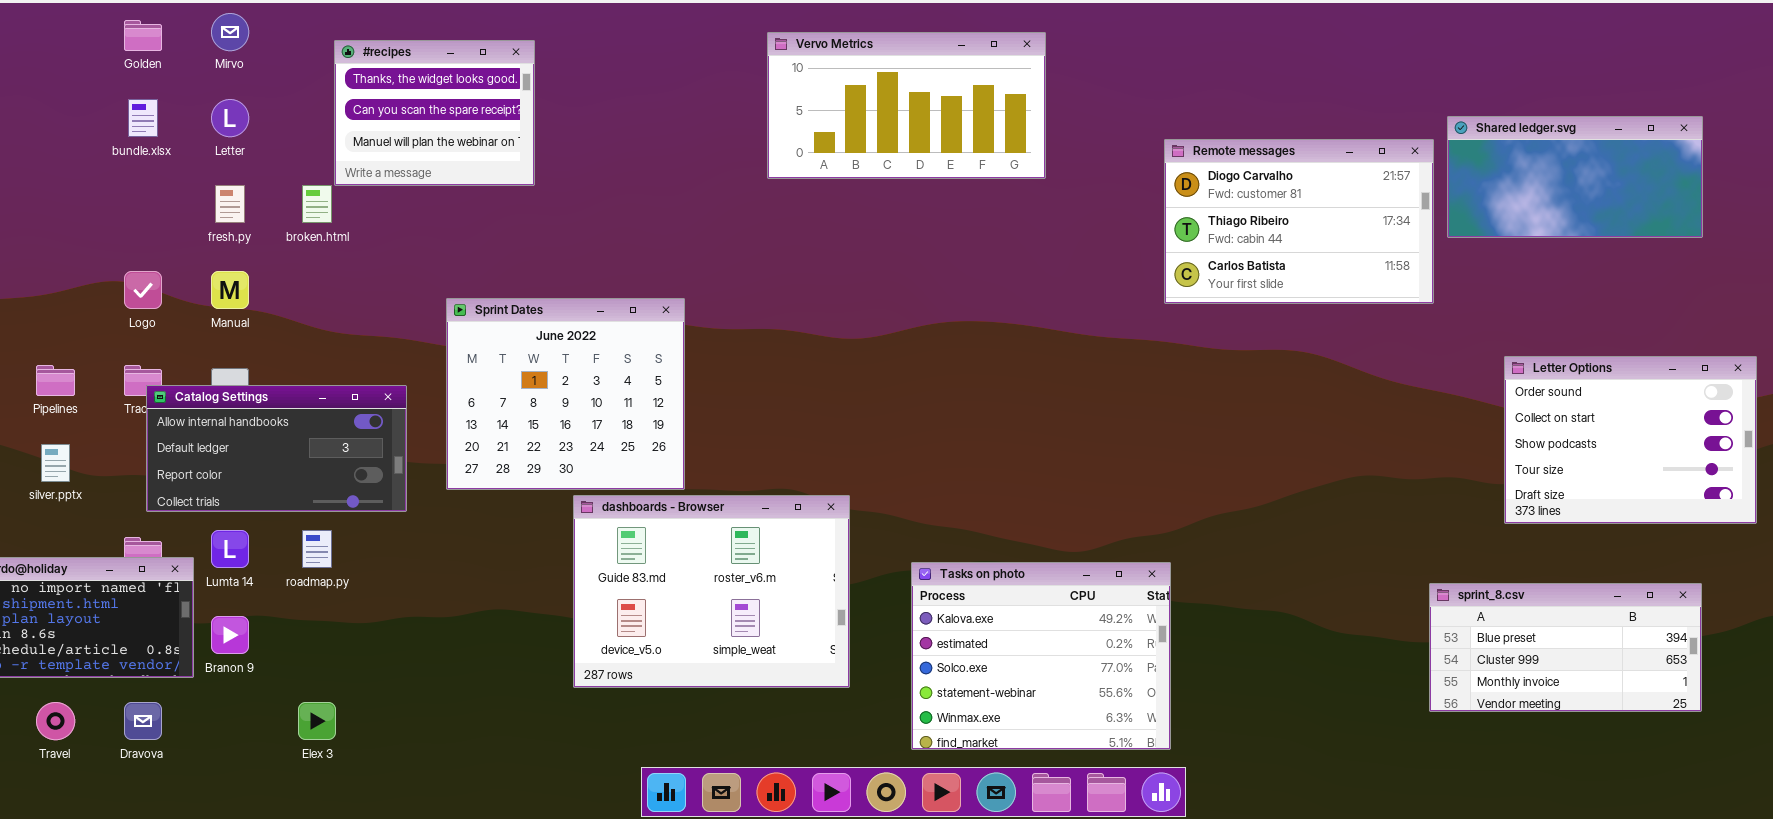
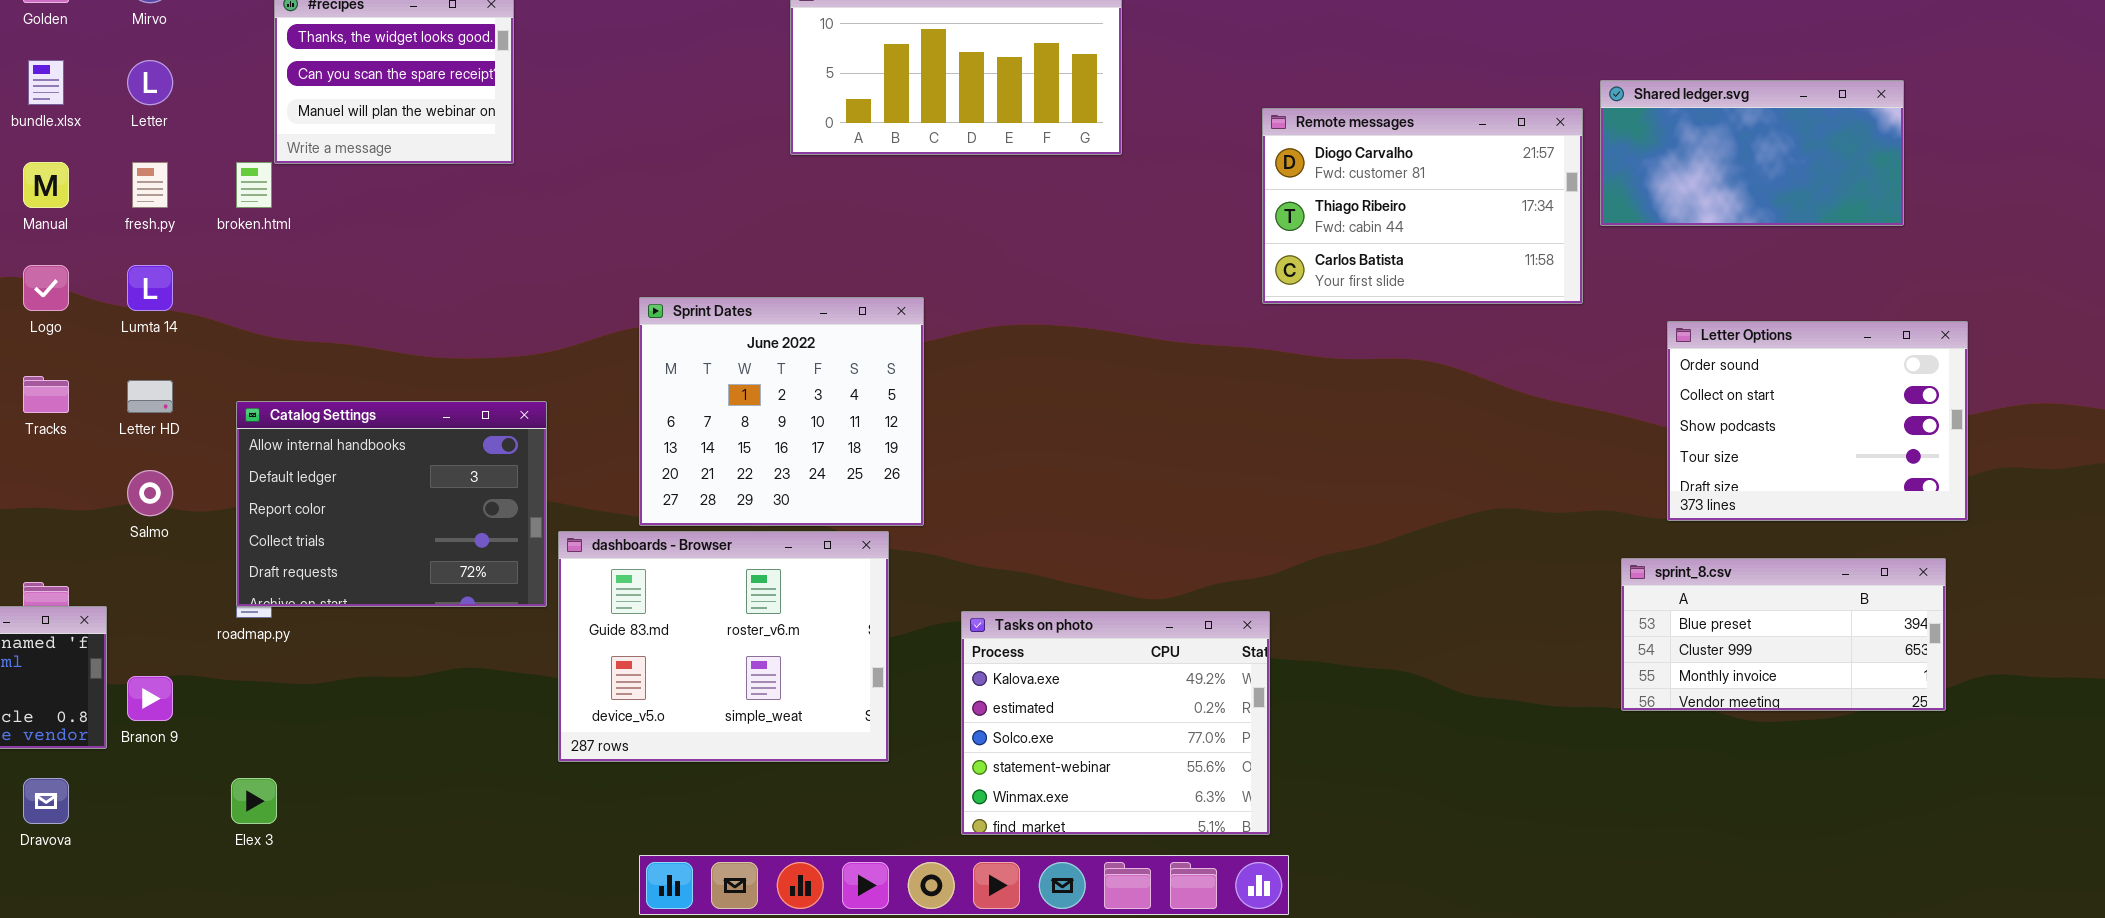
Manual: [211,271,249,309] -> [23,162,69,208], moved
Sprint Dates: [446,298,685,490] -> [639,297,924,526], moved
Letter Options: [1504,356,1757,524] -> [1667,321,1968,521], moved
Catalog Settings: [146,385,407,512] -> [236,401,547,607], moved, resized
Lumta 14: [211,530,249,568] -> [127,265,173,311], moved
sprint_8.csv: [1429,583,1702,712] -> [1621,558,1946,711], moved

